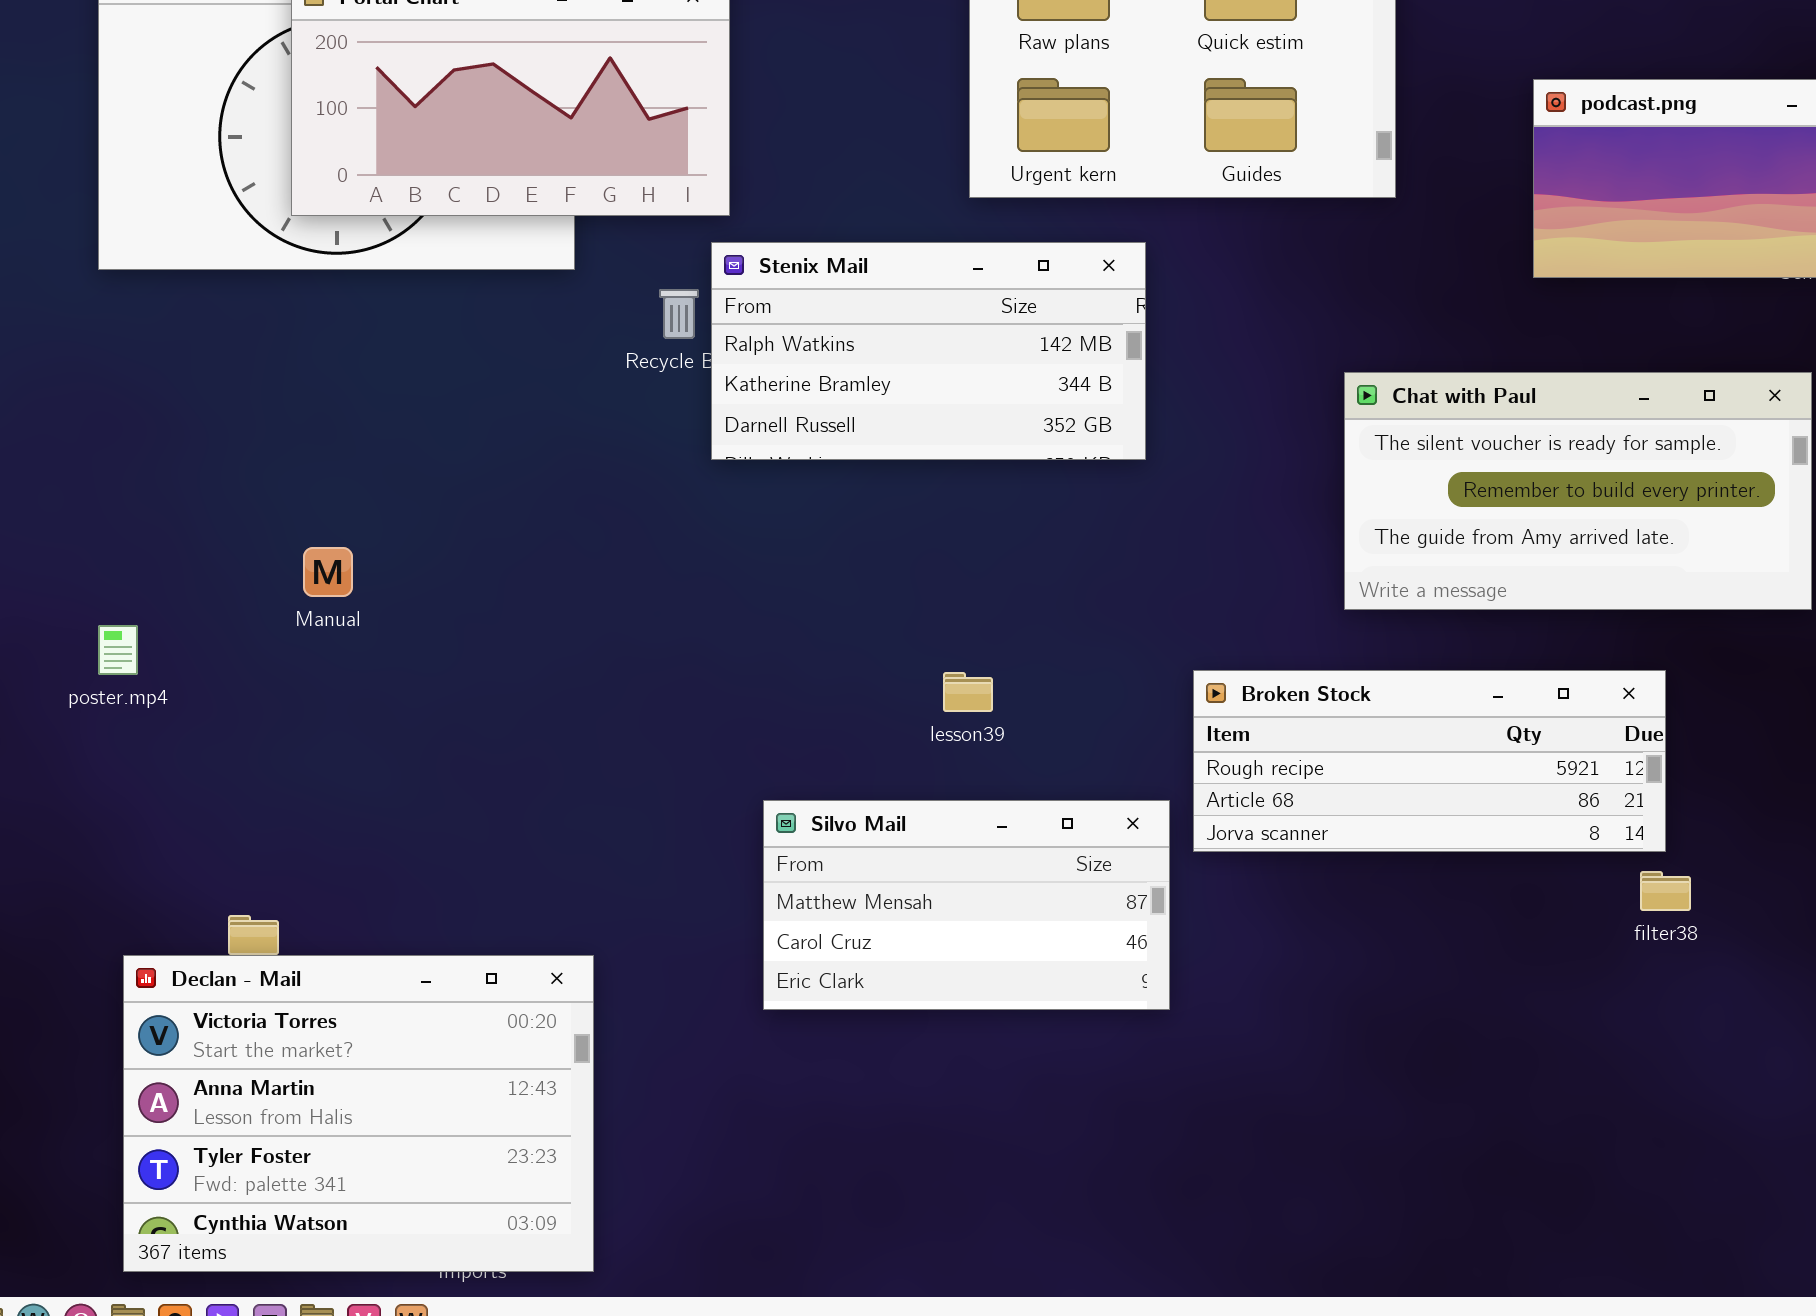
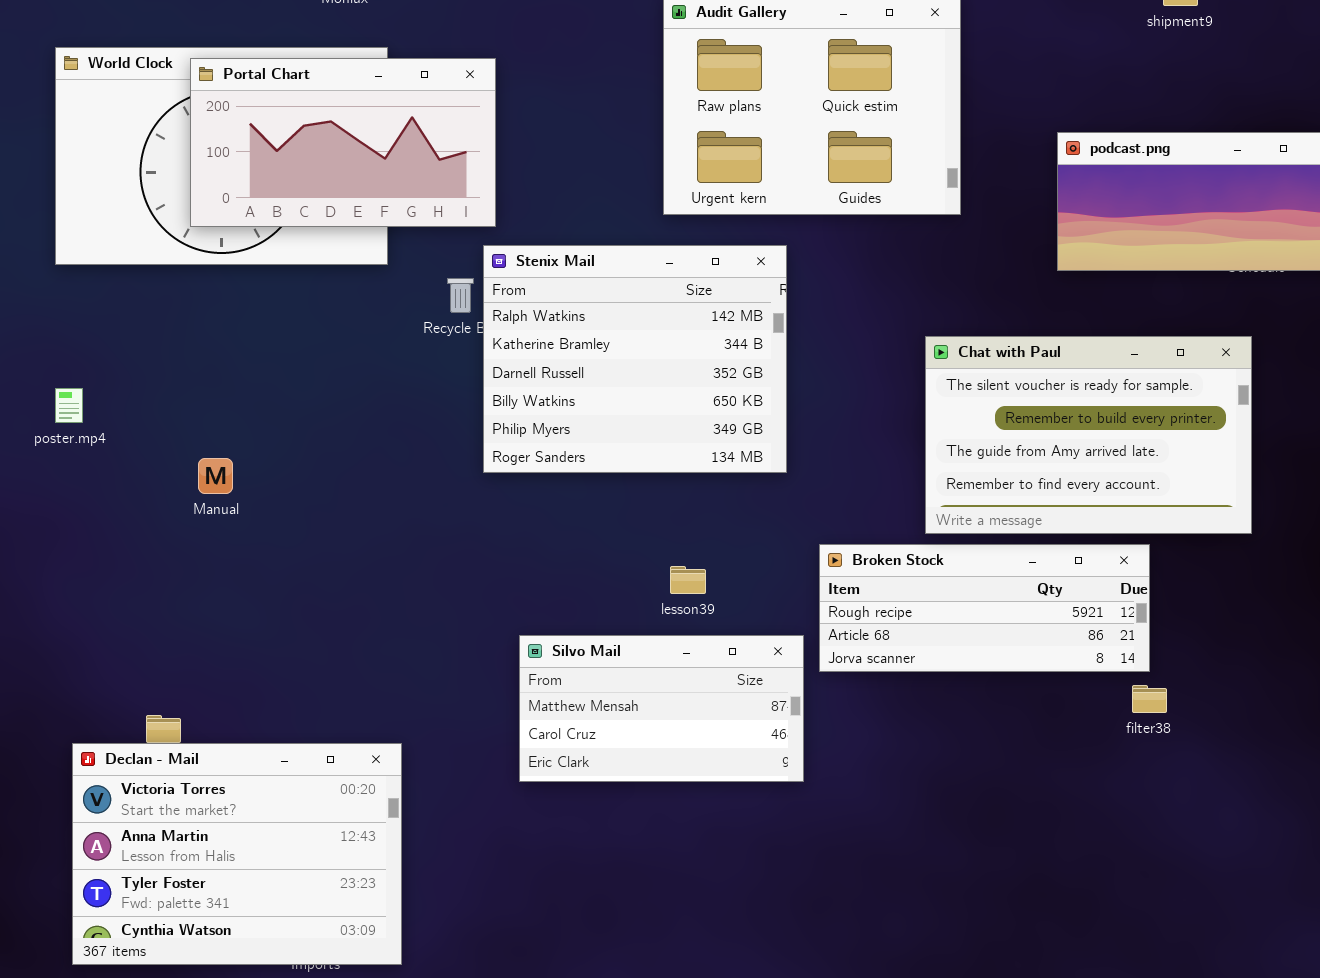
Stenix Mail: [711,242,1146,460] -> [483,245,787,473], resized
Chat with Paul: [1344,372,1812,610] -> [925,336,1252,534], resized
poster.mp4: [98,625,138,675] -> [55,388,83,423], moved
lesson39: [943,672,993,712] -> [670,566,706,594], moved

